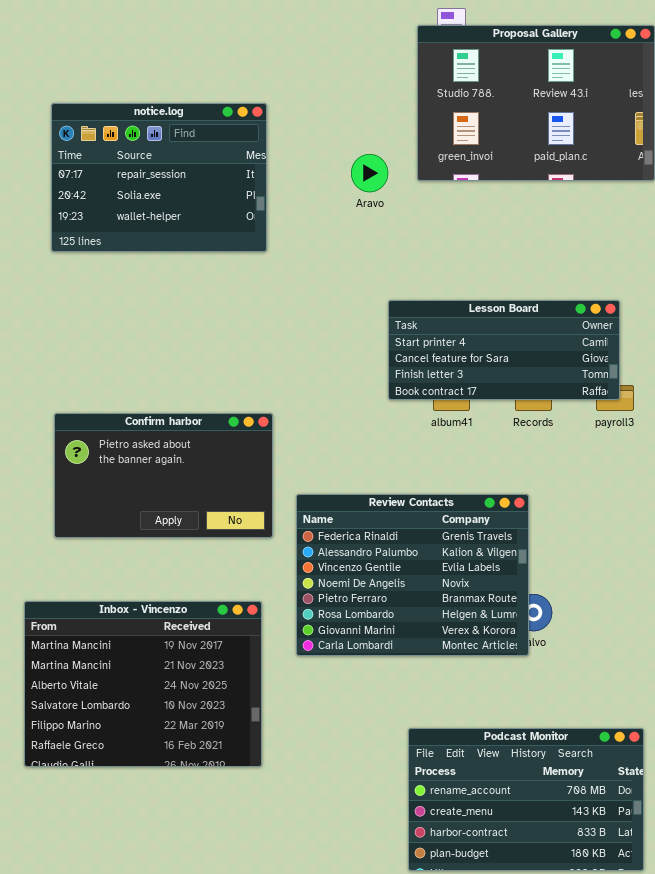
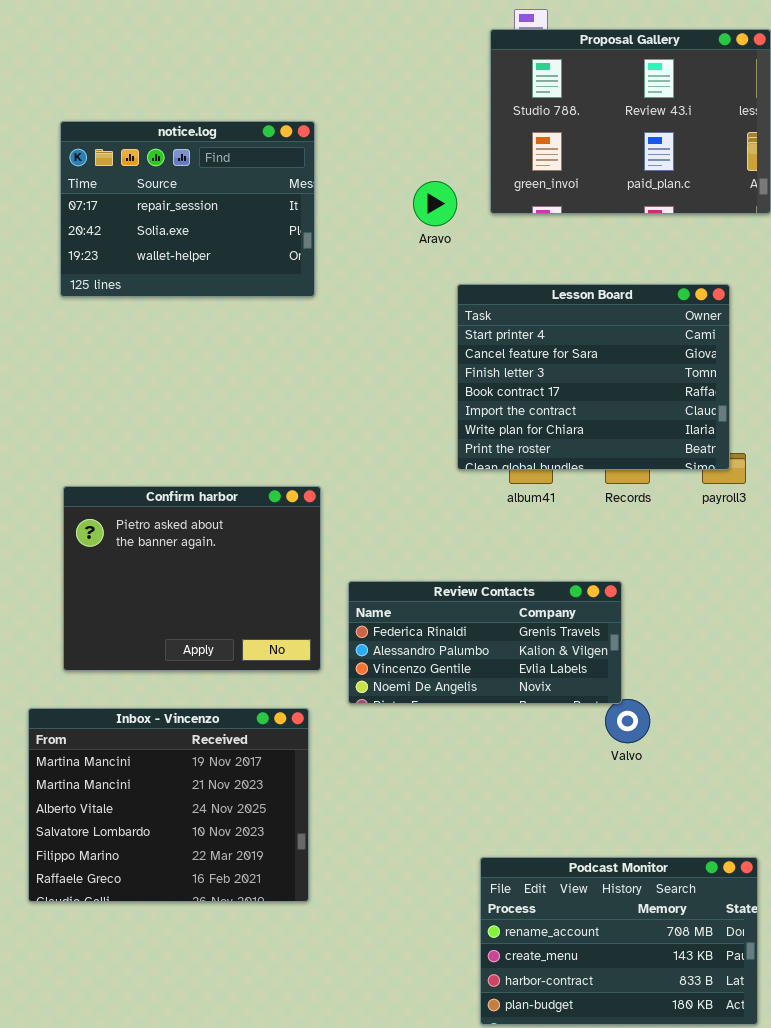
Lesson Board: [388,300,620,400] -> [457,284,730,470], resized
Confirm harbor: [54,413,273,538] -> [63,486,321,671], resized
Review Contacts: [296,494,529,656] -> [348,581,622,704], resized

